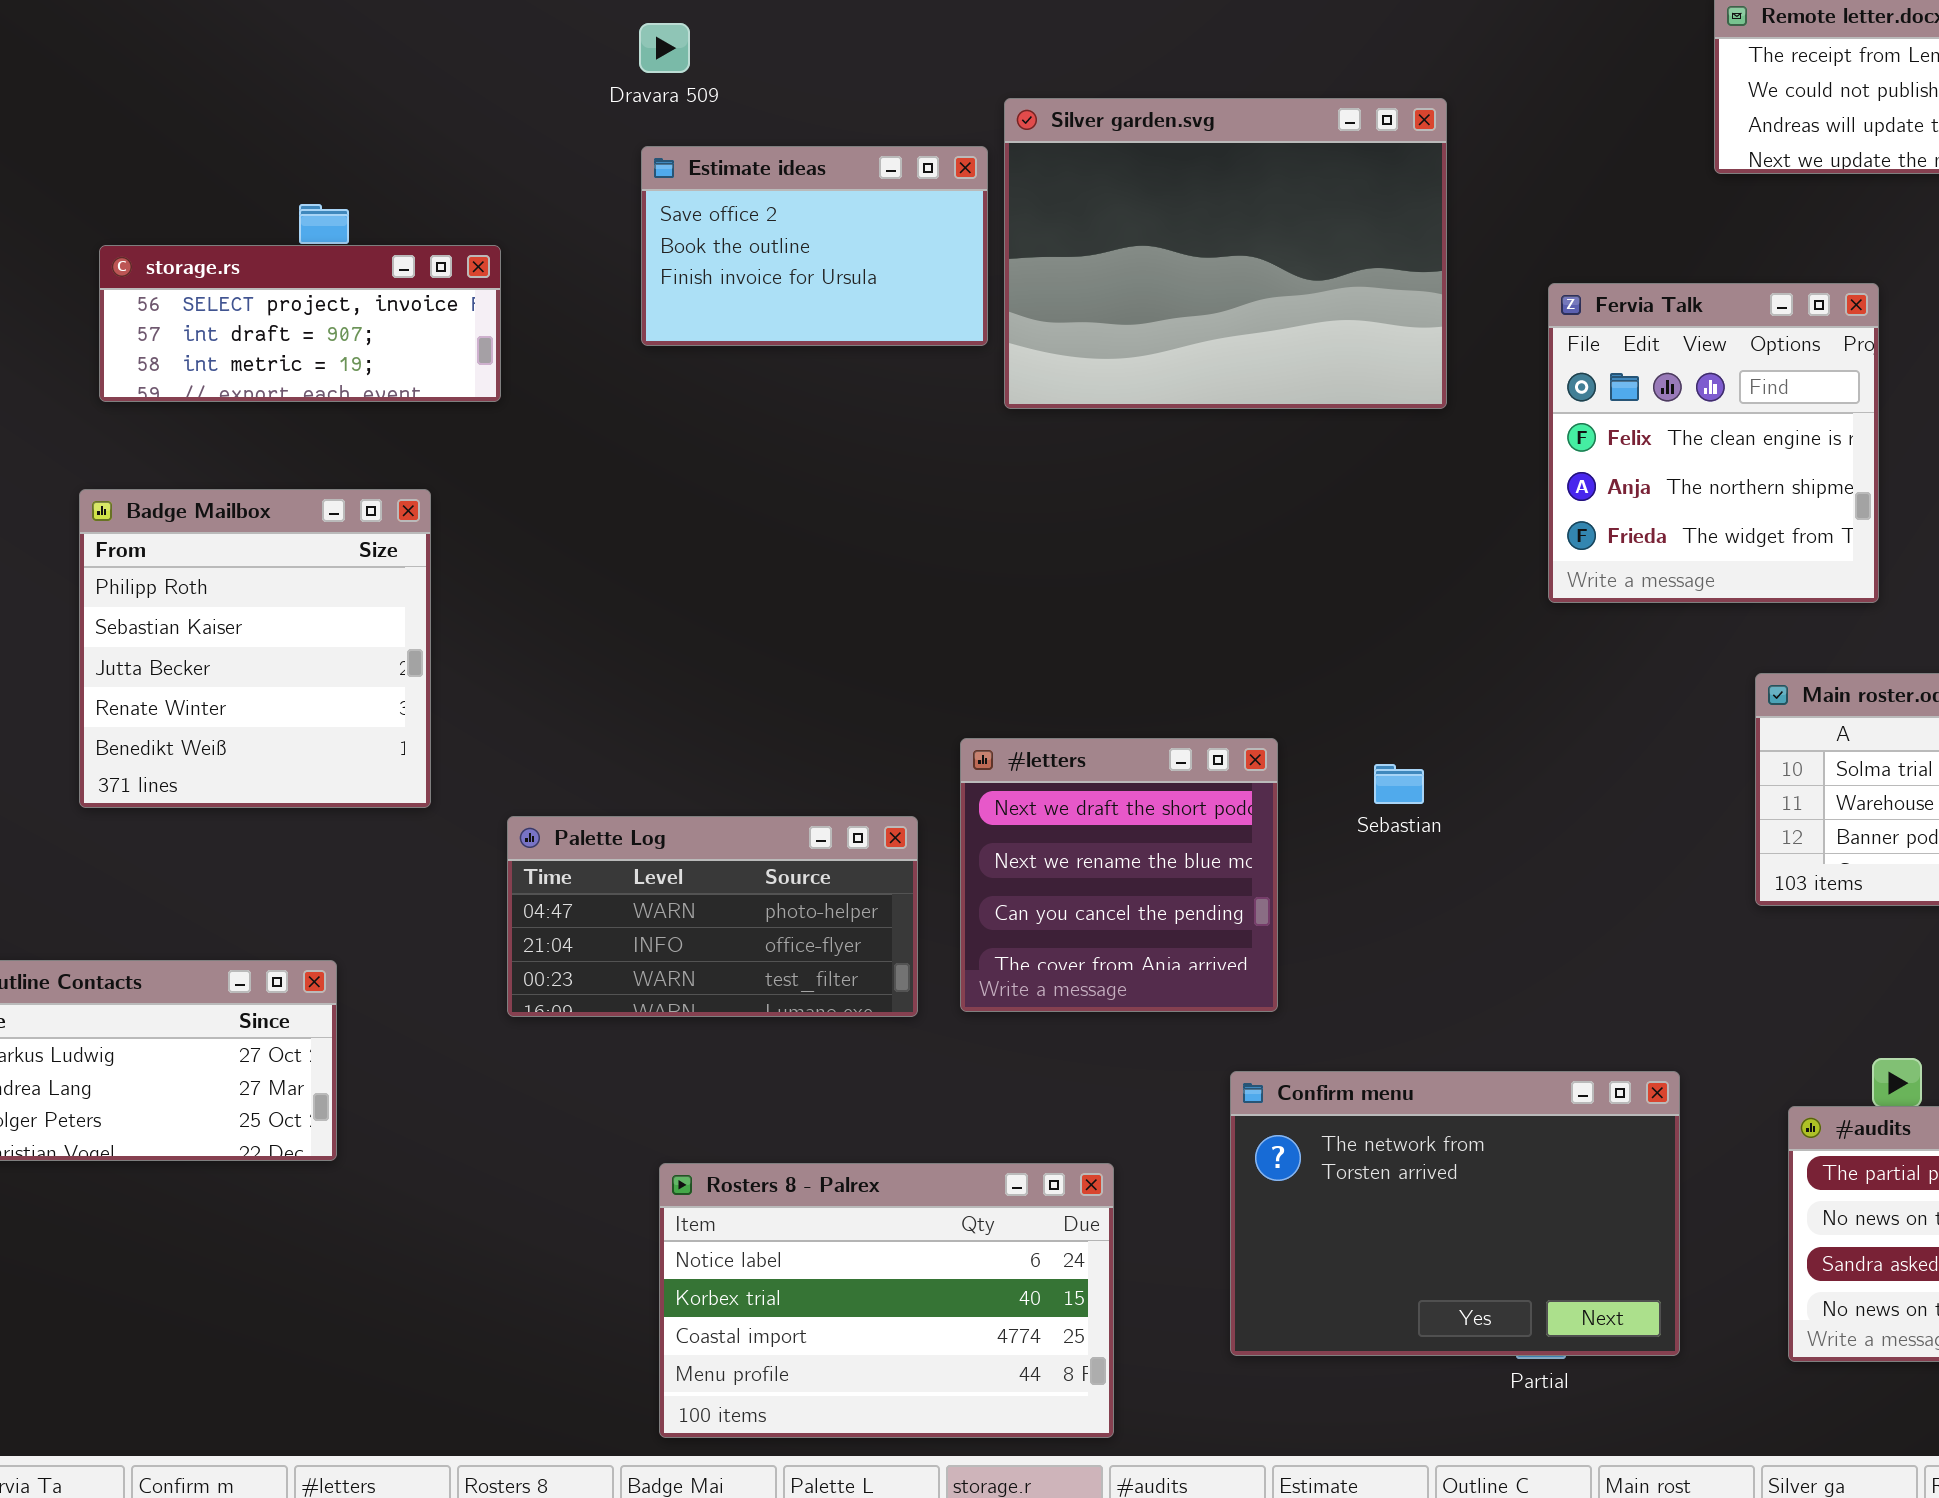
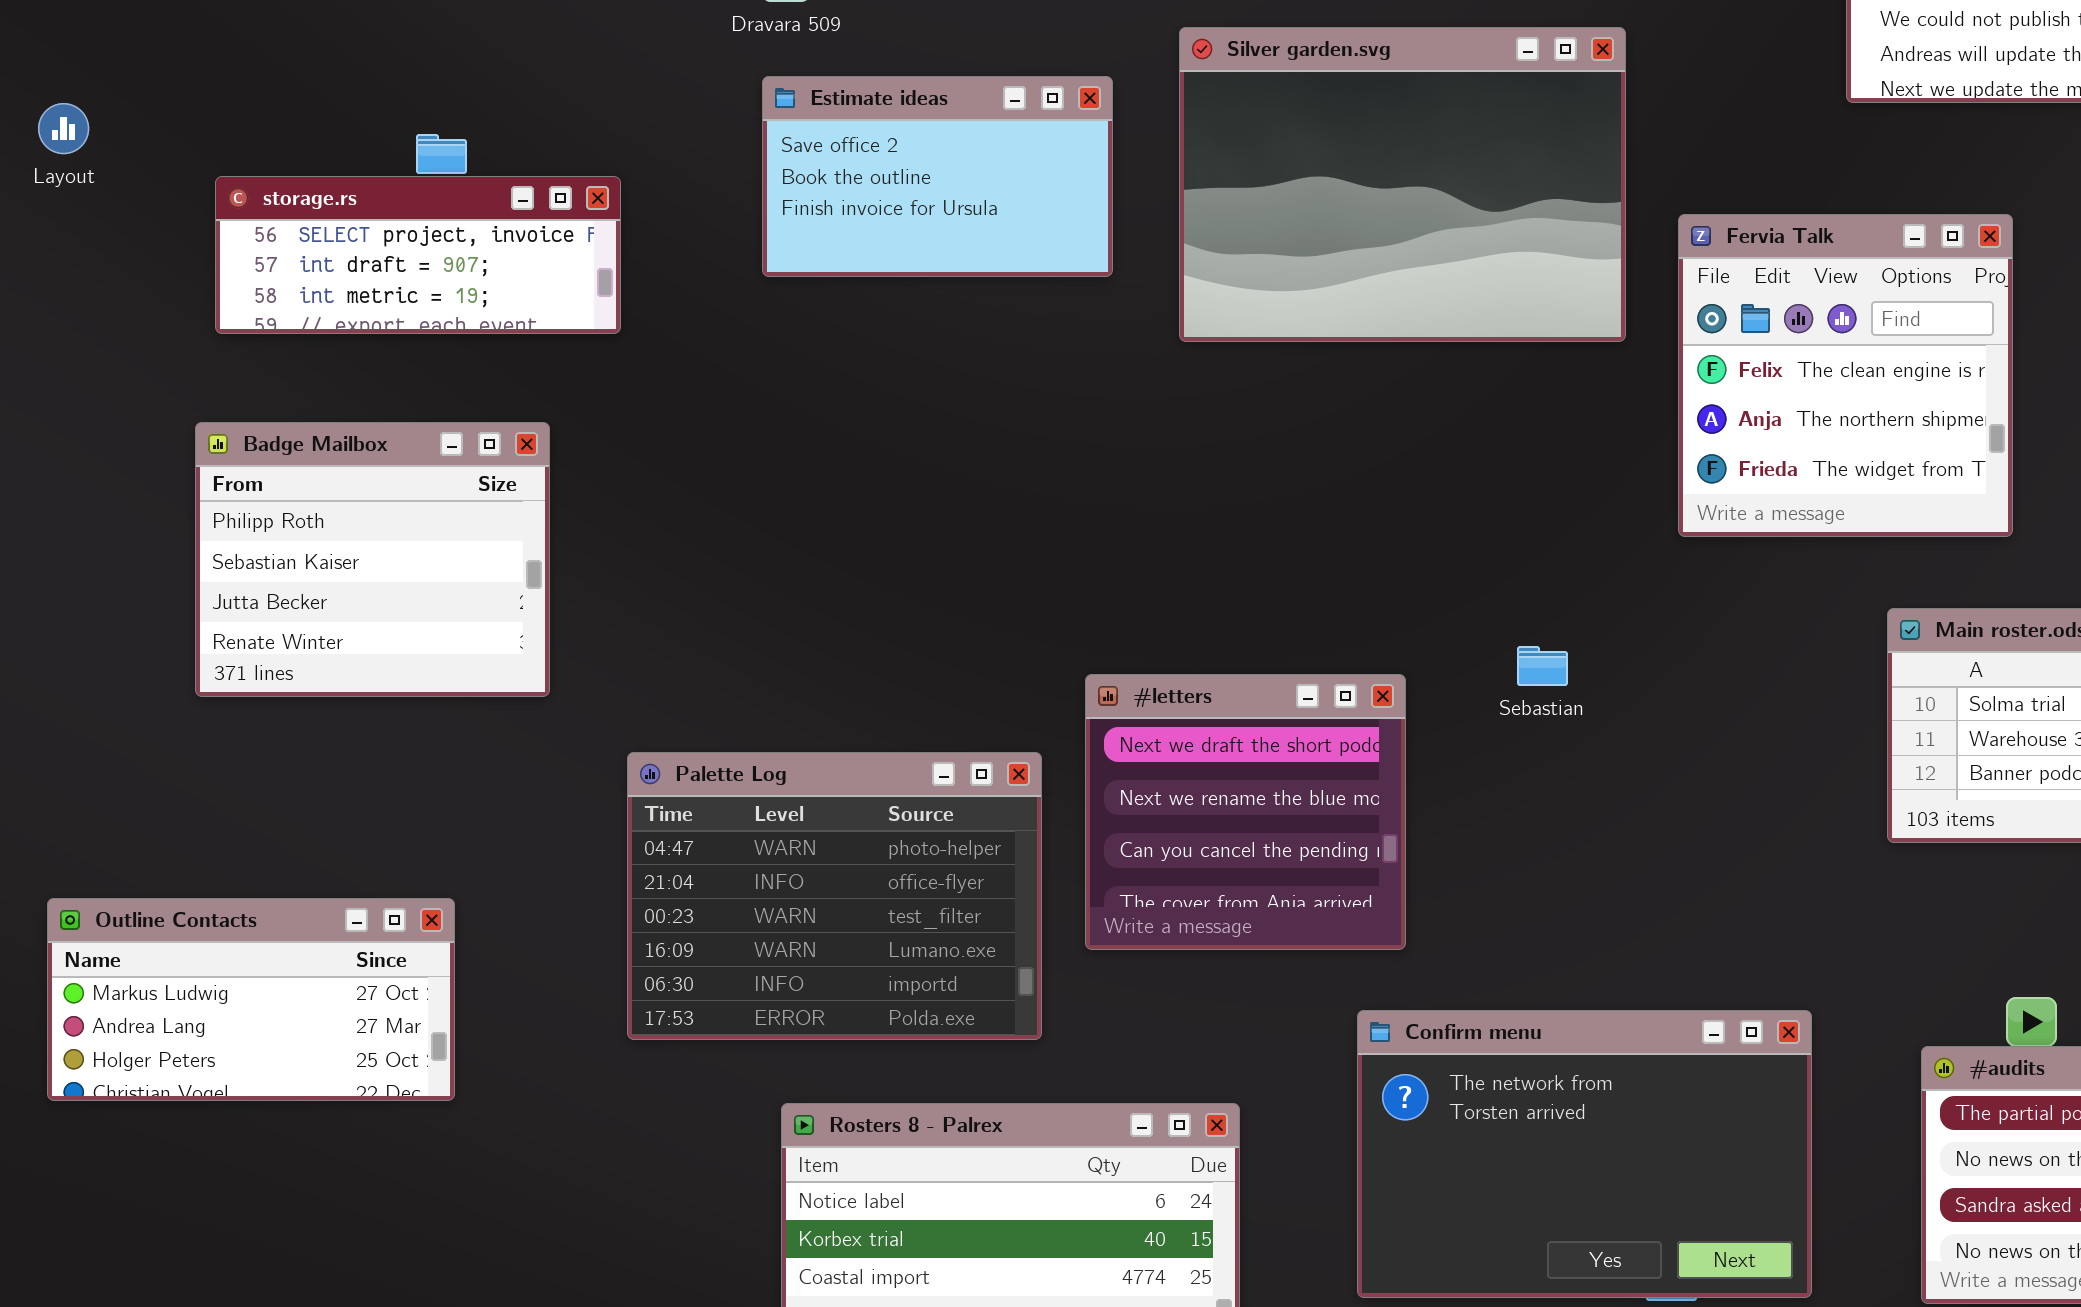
Silver garden.svg: [1004,98,1447,409] -> [1179,27,1626,342], moved
Badge Mailbox: [79,489,431,808] -> [195,422,550,697], resized
Sebastian: [1374,764,1424,804] -> [1517,646,1568,686], moved
Palette Log: [507,816,918,1017] -> [627,752,1042,1040], resized

